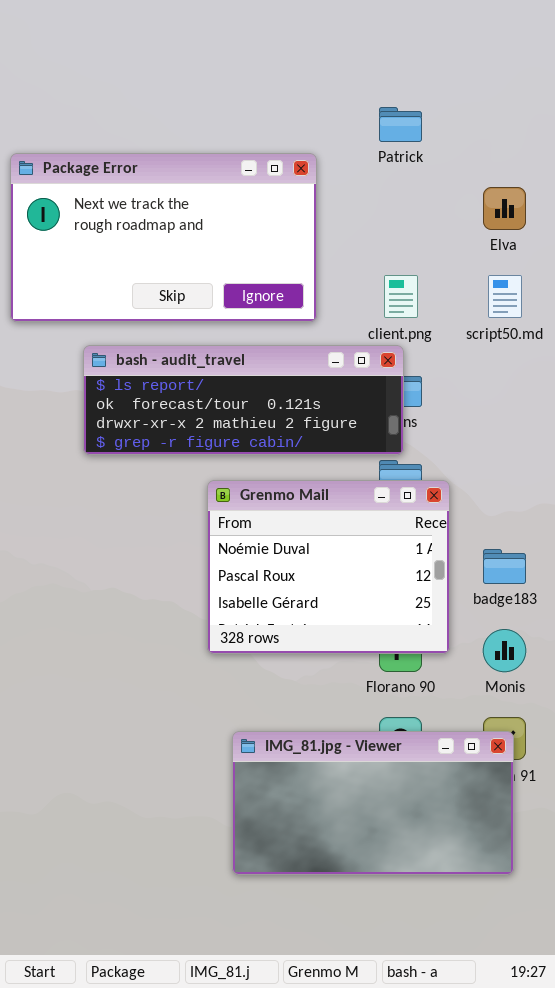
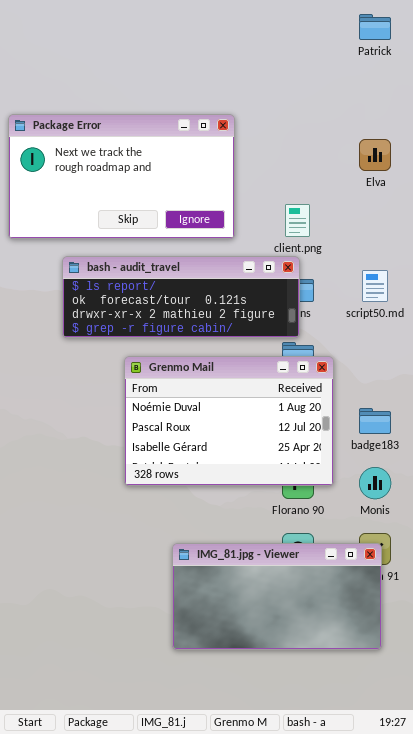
Patrick: [379,107,422,142] -> [359,14,391,40], moved
script50.md: [488,275,522,318] -> [362,270,388,302], moved
Grenmo Mail: [207,480,450,654] -> [124,356,334,486], resized

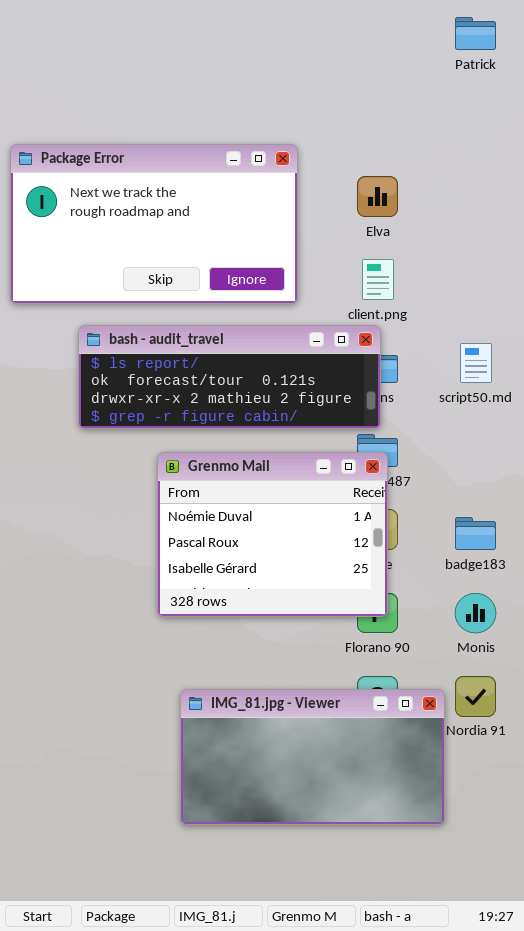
Elva: [359,139,391,171] -> [357,176,398,217], moved
Grenmo Mail: [124,356,334,486] -> [157,452,388,617], resized
IMG_81.jpg - Viewer: [172,543,382,650] -> [180,689,445,825], moved

